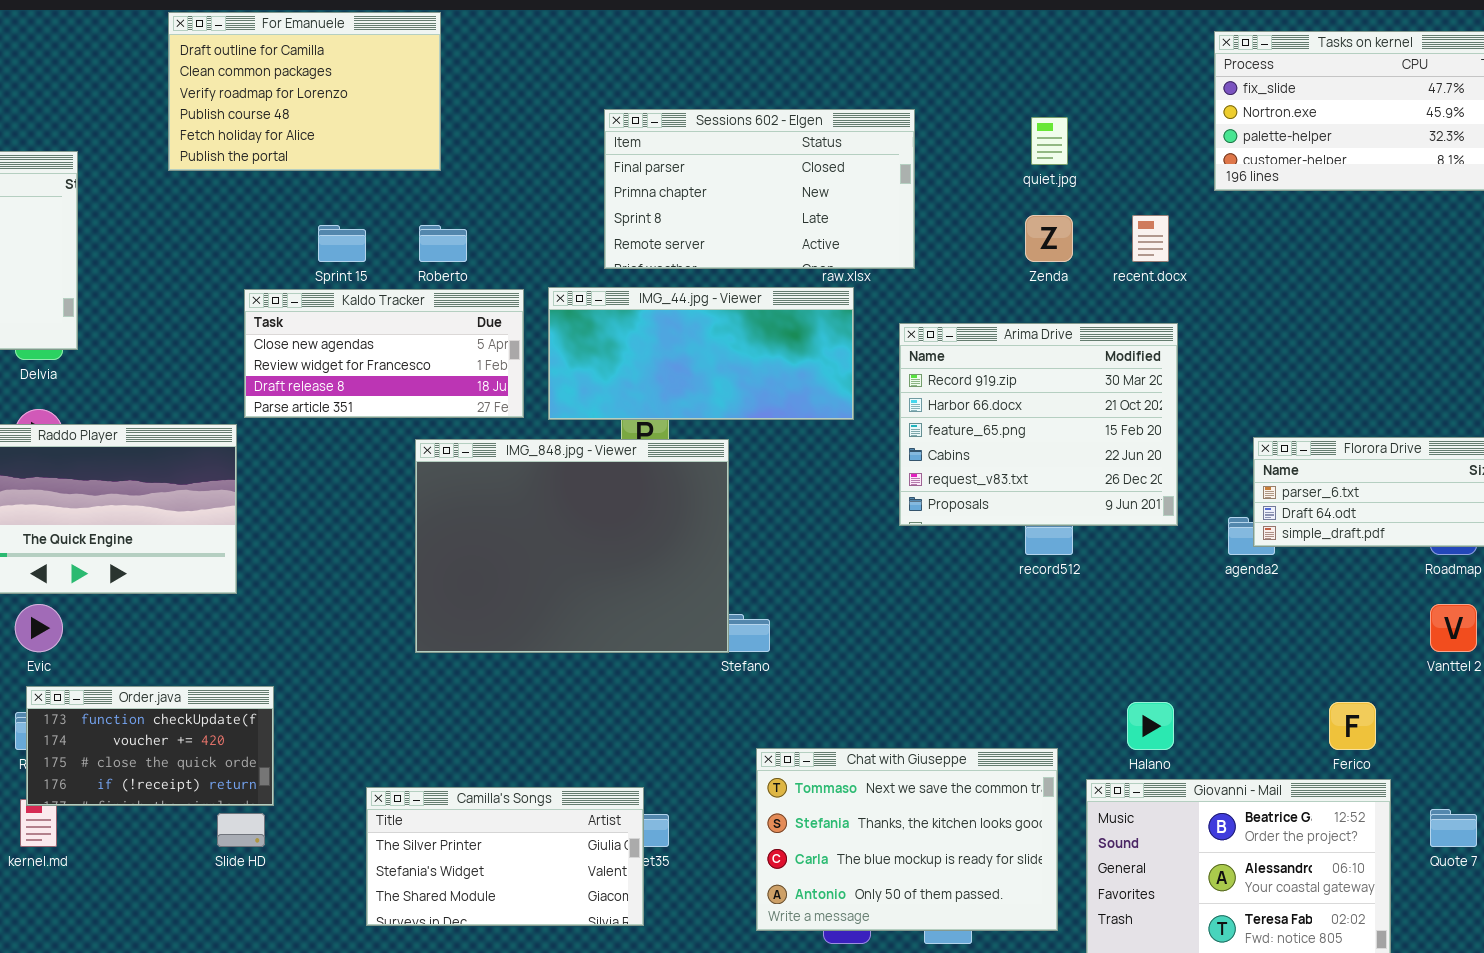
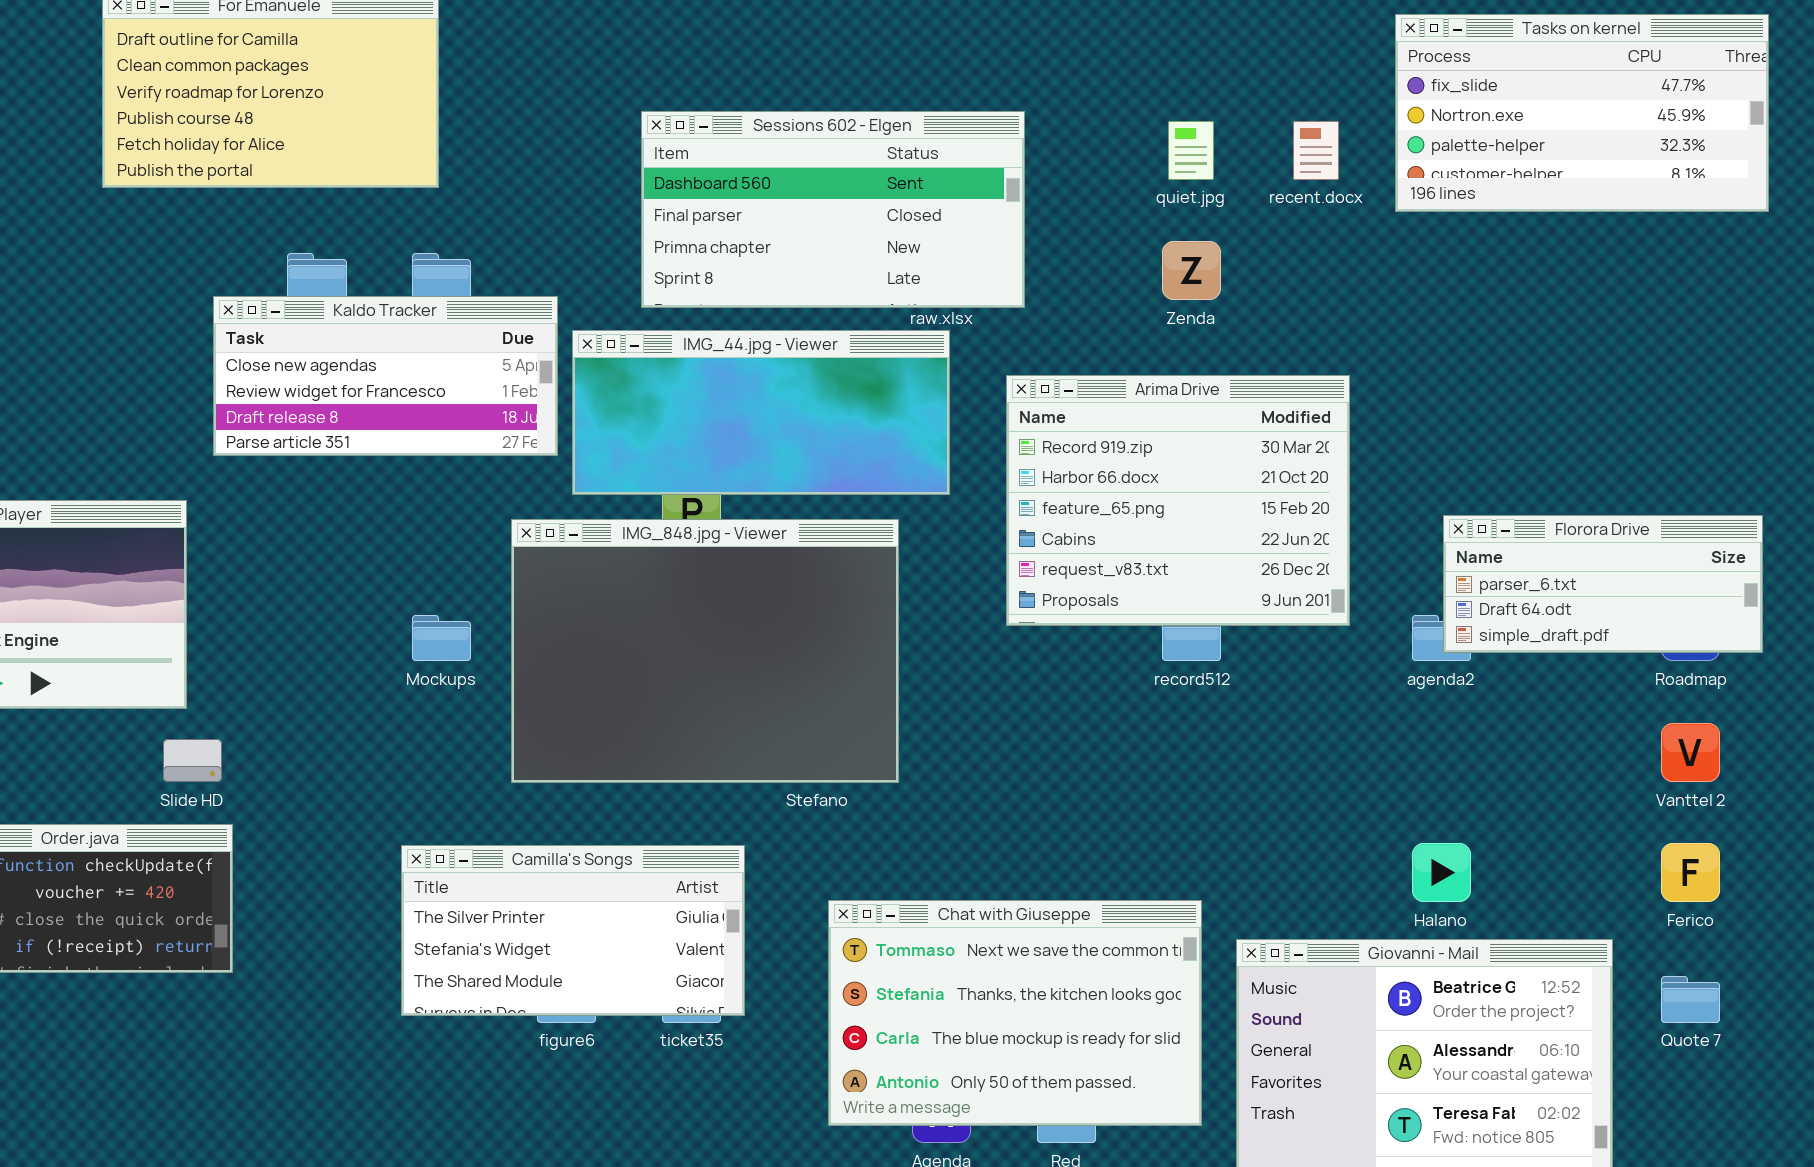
Sessions 602 - Elgen: [604,109,915,269] -> [641,111,1025,308], scrolled up 1 row
recent.docx: [1132,215,1169,262] -> [1293,121,1339,180], moved
Kaldo Tracker: [244,289,524,418] -> [213,296,558,456], moved
IMG_848.jpg - Viewer: [415,439,729,653] -> [511,519,899,783], moved
Halano: [1127,702,1174,750] -> [1412,843,1471,902], moved
Ferico: [1329,702,1376,750] -> [1661,843,1720,902], moved
Camilla's Songs: [366,787,644,926] -> [401,845,745,1016], moved
Slide HD: [217,813,265,847] -> [163,739,222,782], moved

